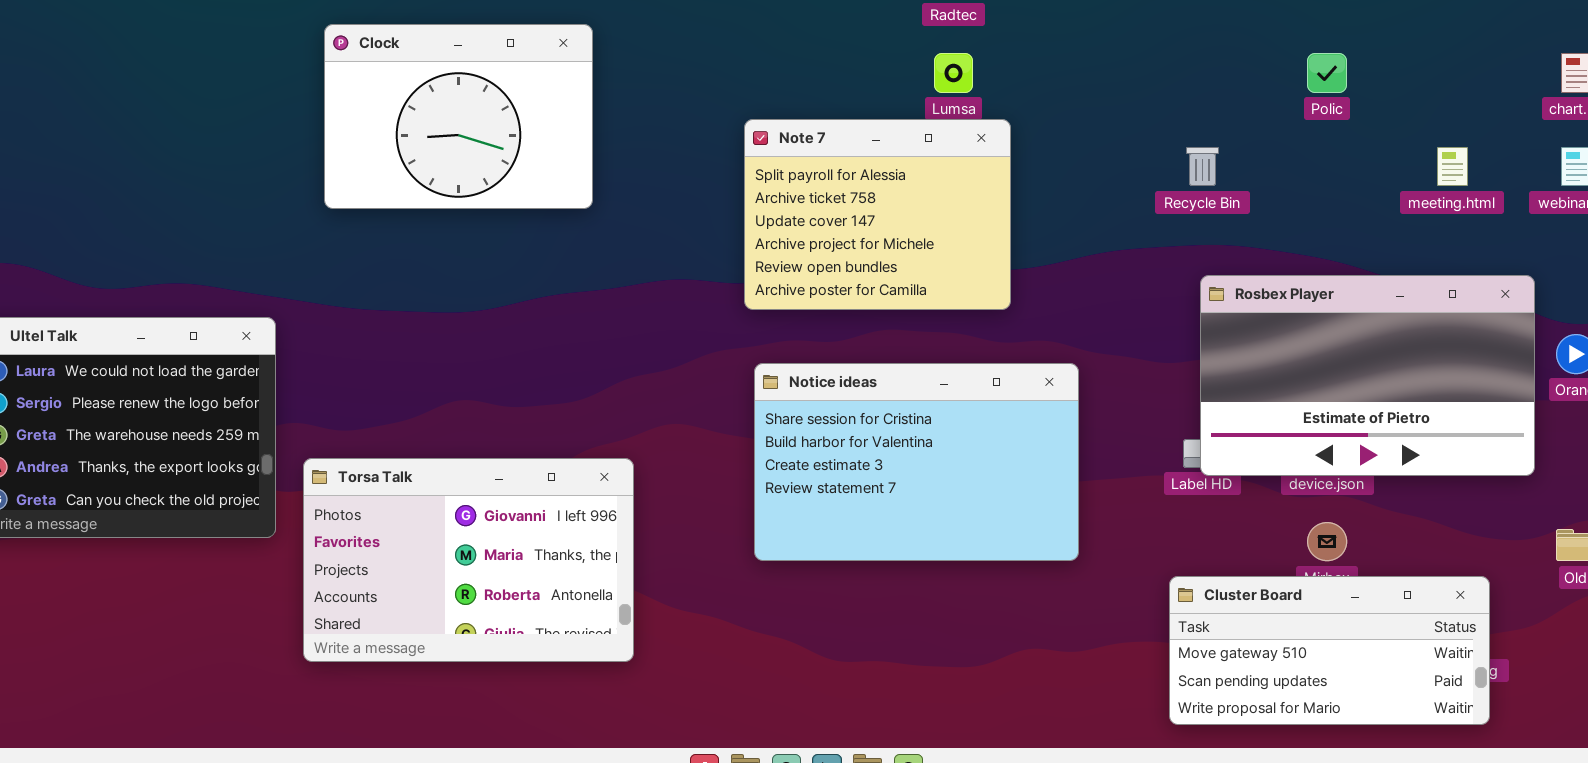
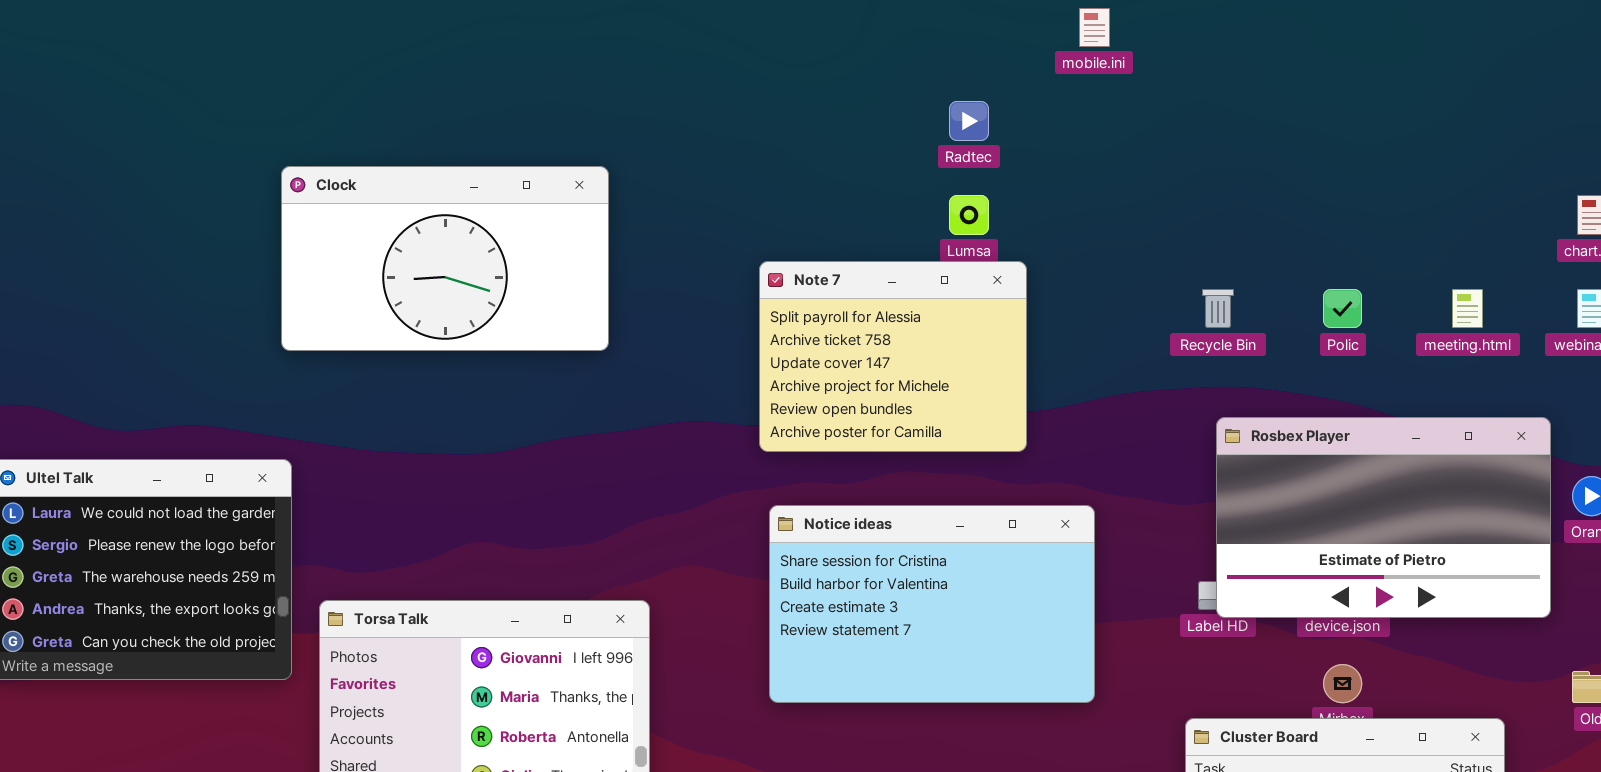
Clock: [324,24,593,209] -> [281,166,609,351], resized
Polic: [1307,53,1347,93] -> [1323,289,1362,328], moved

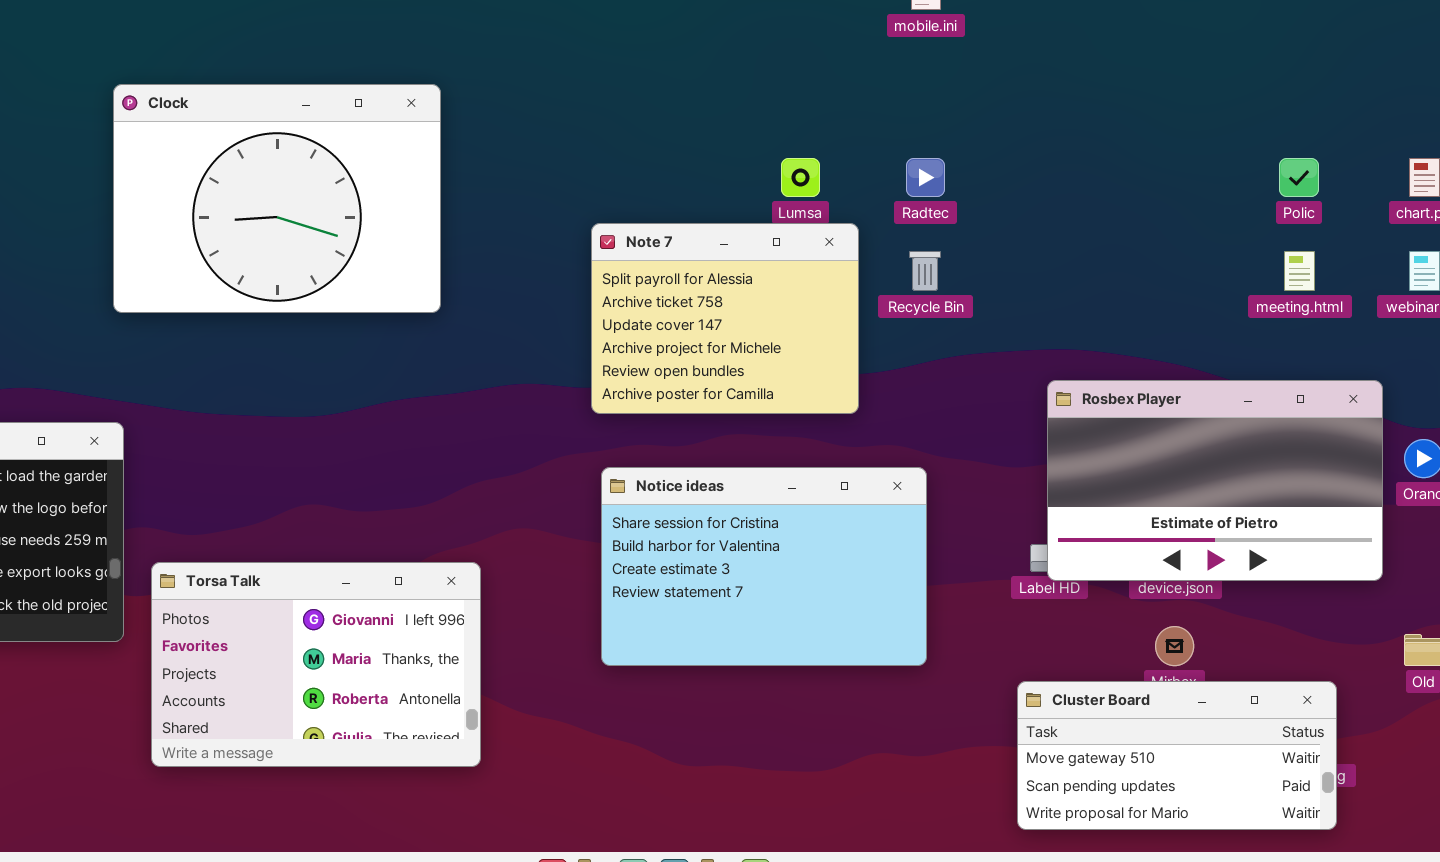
Radtec: [949,101,989,141] -> [906,158,945,197], moved
Clock: [281,166,609,351] -> [113,84,441,313], resized
Recycle Bin: [1202,289,1234,328] -> [909,251,941,291], moved
Polic: [1323,289,1362,328] -> [1279,158,1319,197], moved

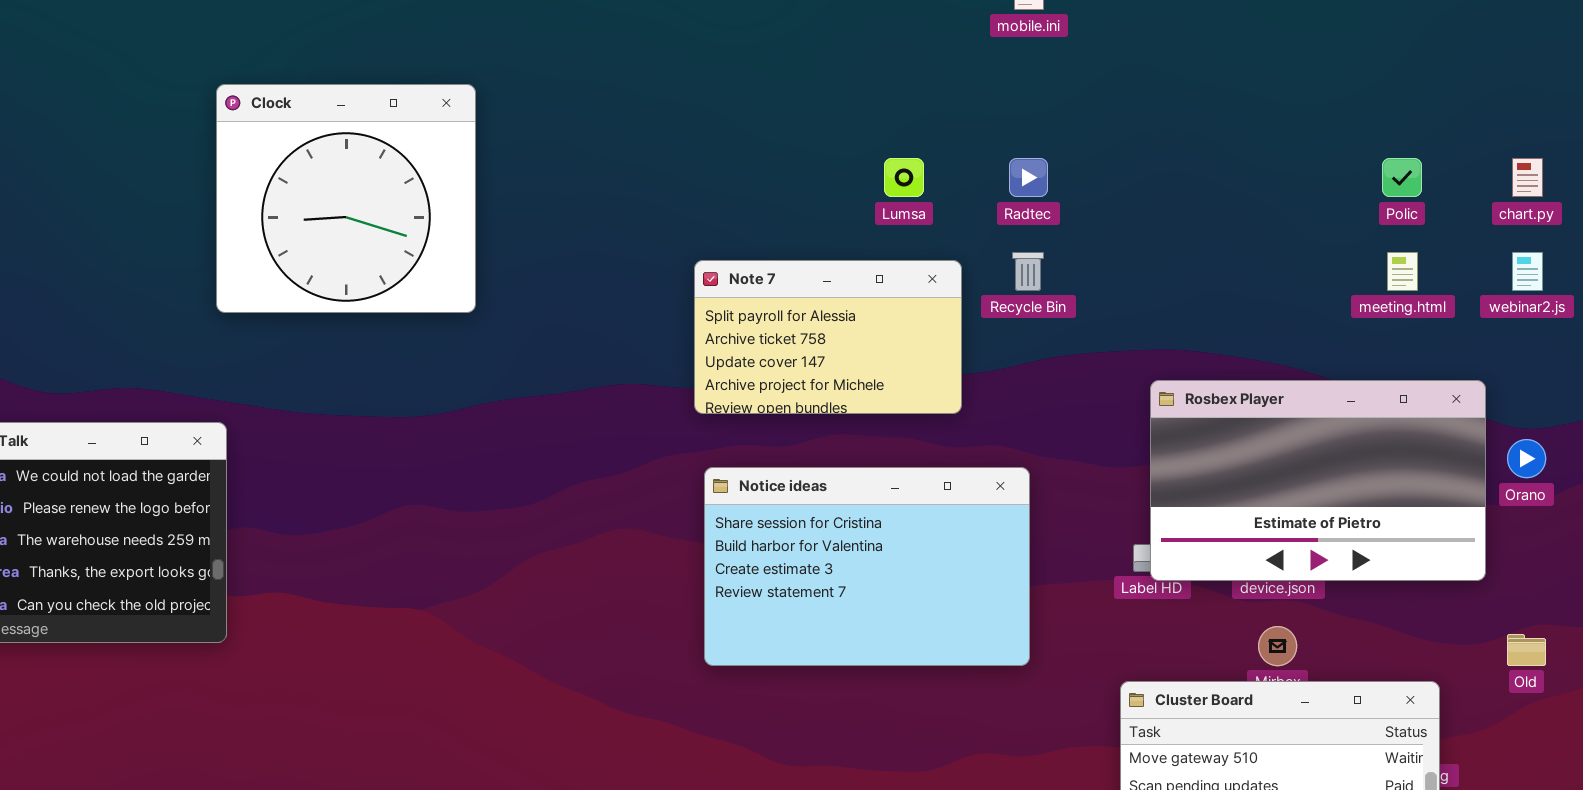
Clock: [113,84,441,313] -> [216,84,476,313], resized
Note 7: [591,223,859,414] -> [694,260,962,414], resized
Torsa Talk: [151,562,481,767] -> none, closed

